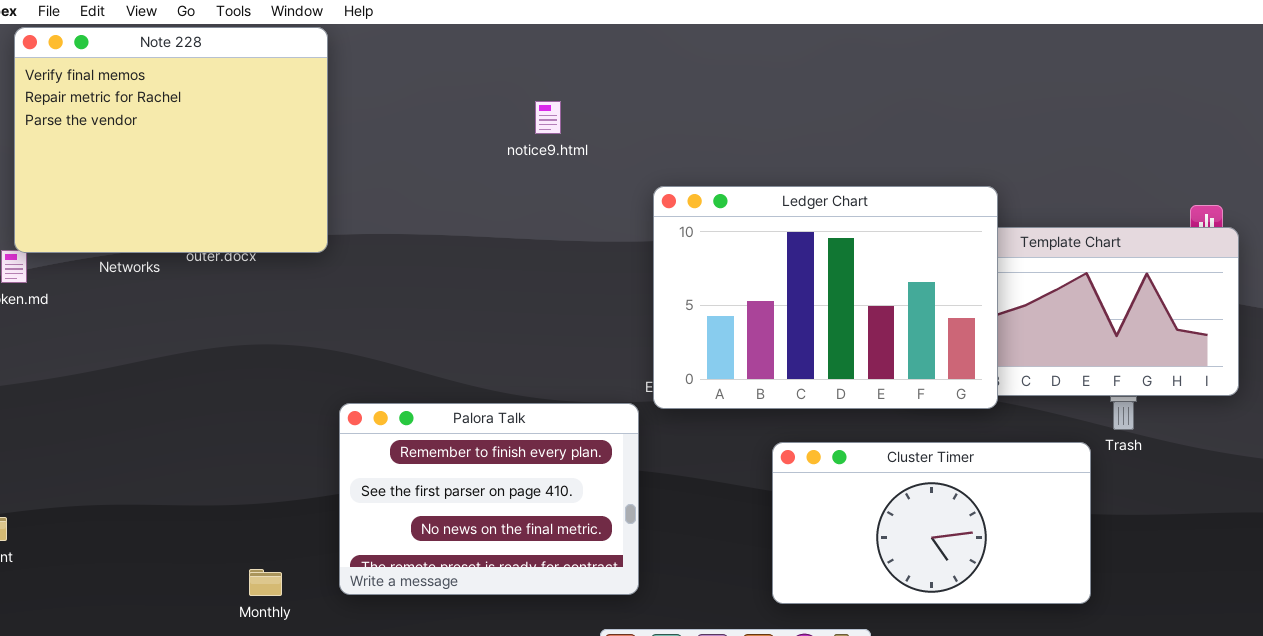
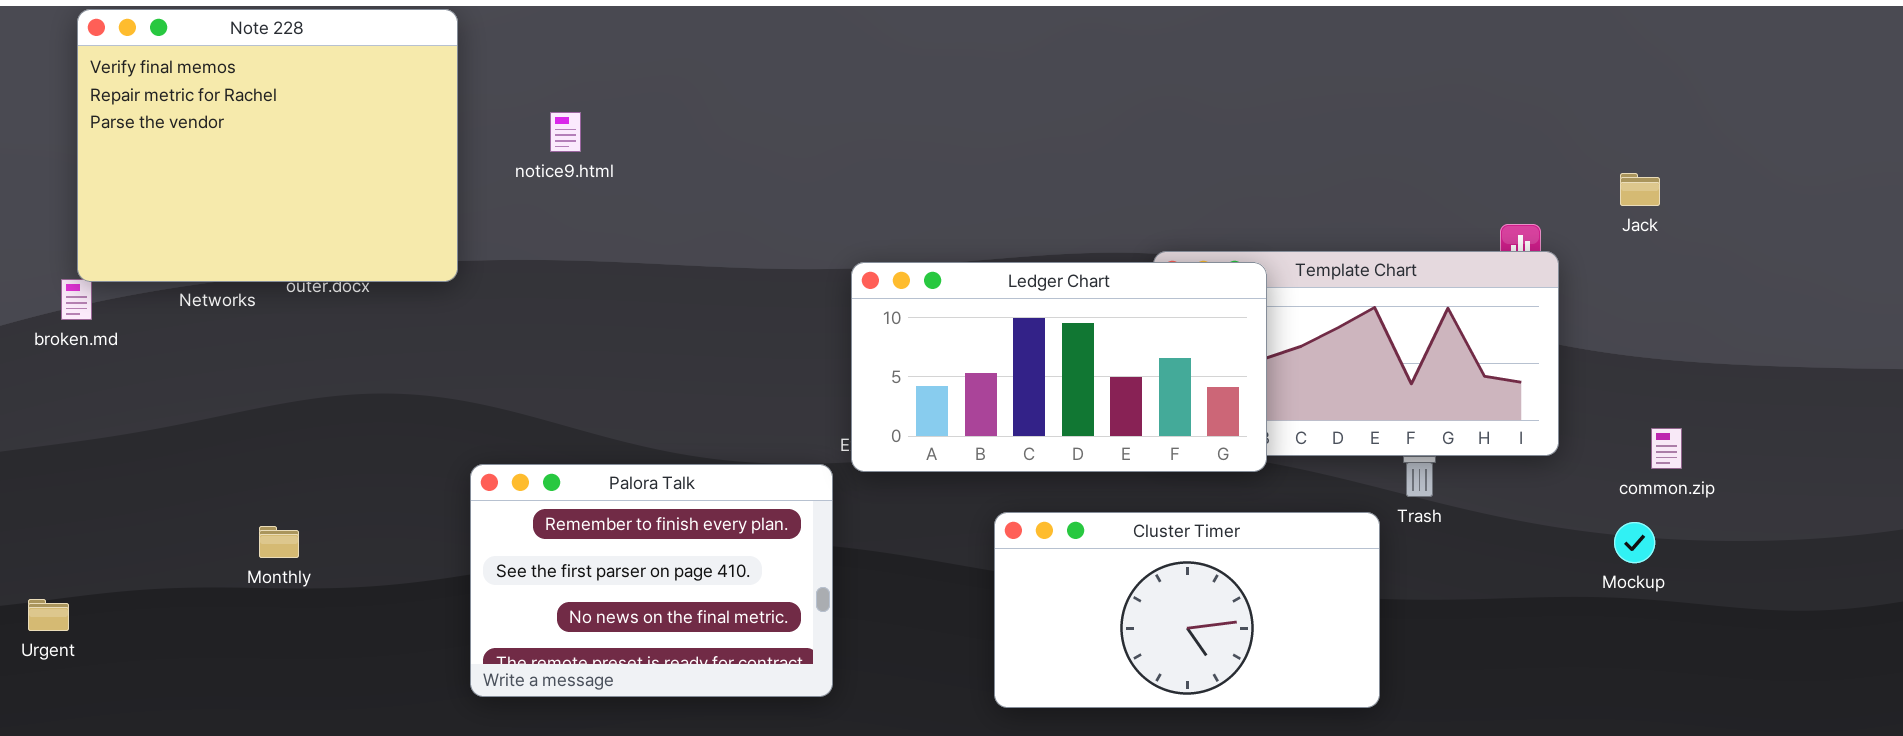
notice9.html: [535,101,561,134] -> [550,112,581,152], moved
Ledger Chart: [653,186,998,409] -> [851,262,1267,472], resized
Monthly: [249,569,282,596] -> [259,526,299,558], moved

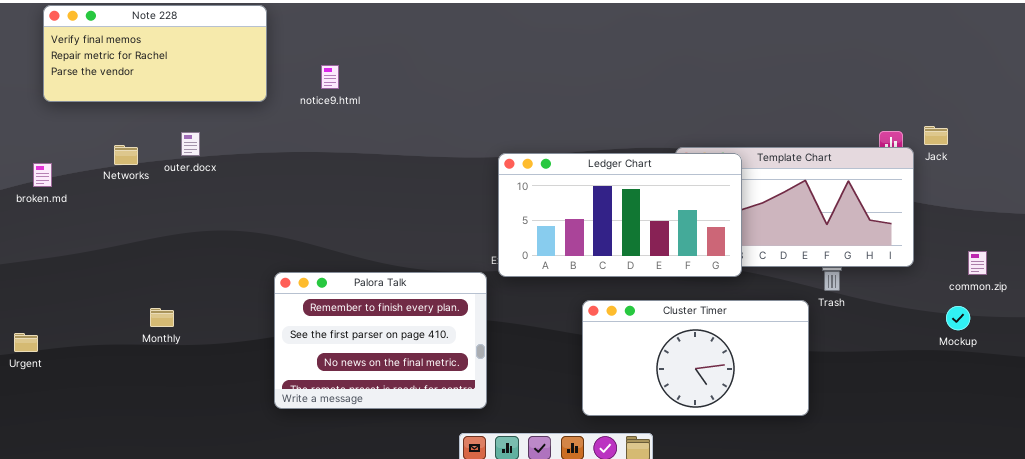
Note 228: [77,9,458,282] -> [43,5,267,102], resized
Jack: [1620,173,1660,206] -> [924,126,948,145], moved
Urgent: [28,599,69,631] -> [14,333,38,352], moved

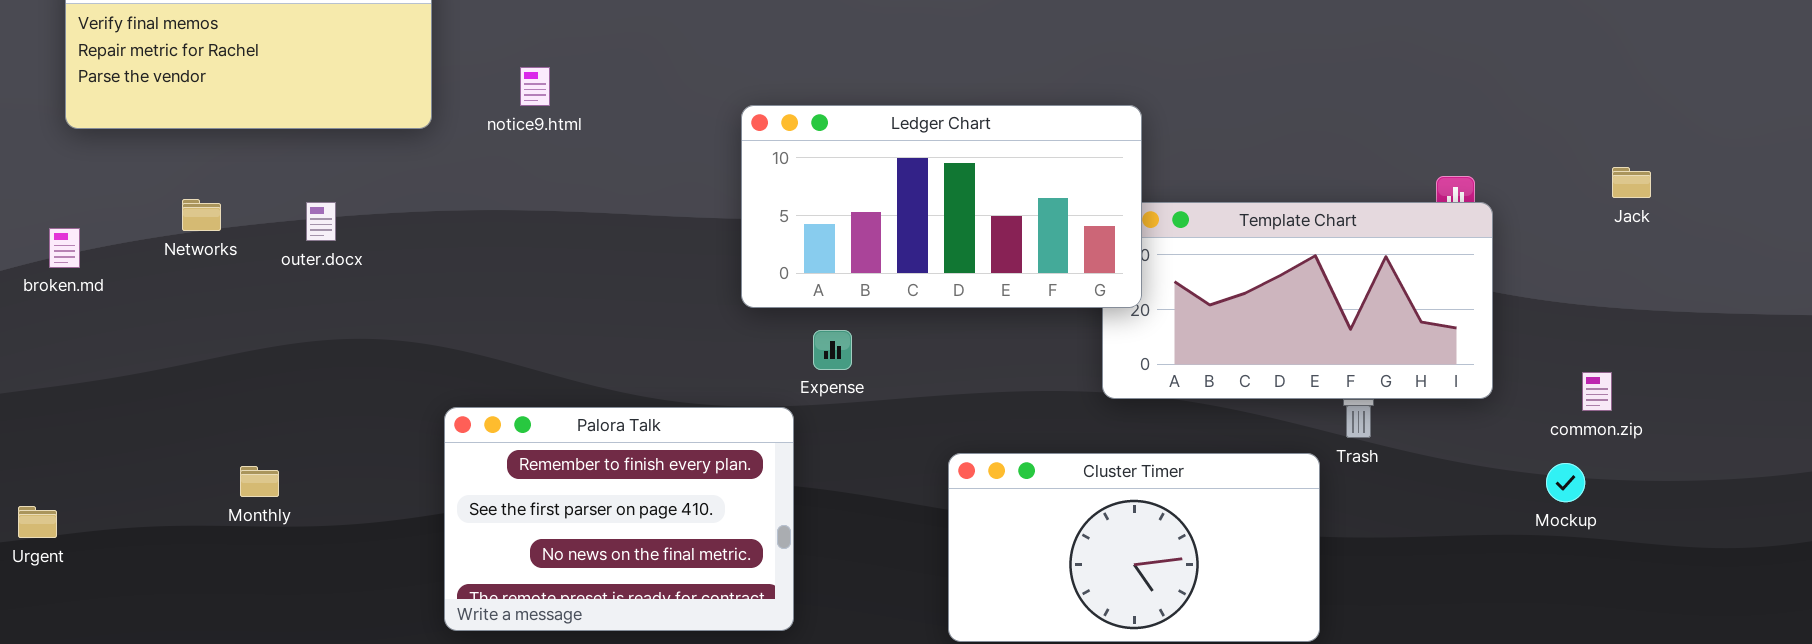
Jack: [924,126,948,145] -> [1612,167,1651,198], moved
outer.docx: [181,132,200,156] -> [306,202,336,241], moved
Ledger Chart: [498,153,742,277] -> [741,105,1142,308], moved

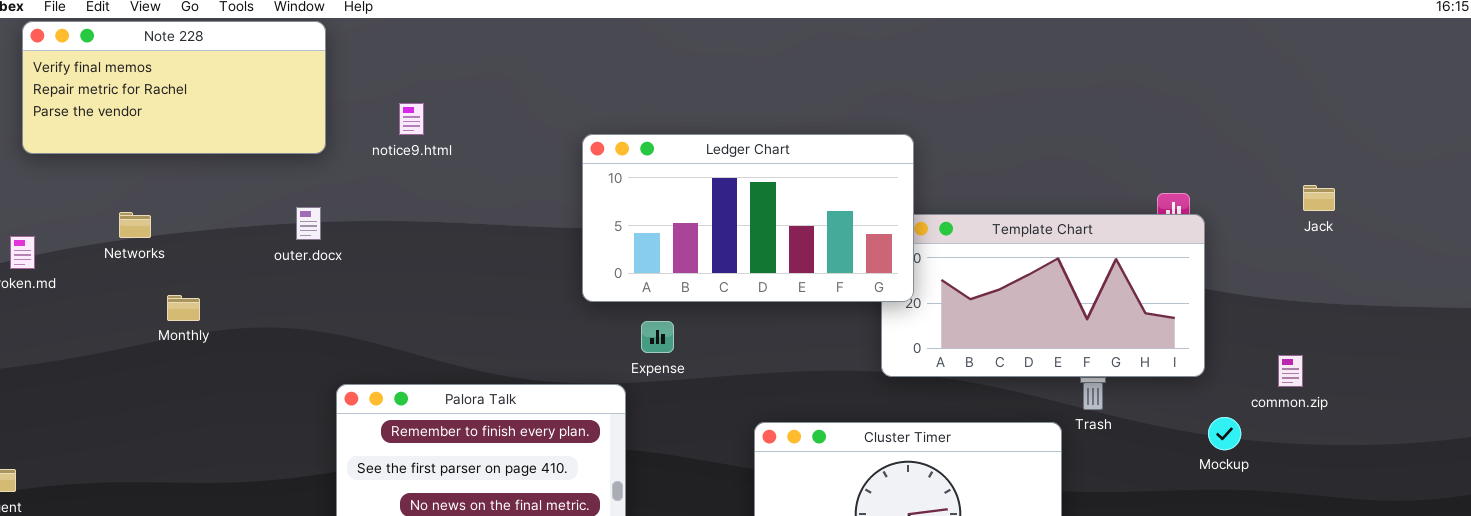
outer.docx: [306,202,336,241] -> [296,207,321,240], moved
Mockup: [1546,463,1585,502] -> [1208,417,1241,450], moved
Monthly: [240,466,279,497] -> [167,295,200,321], moved

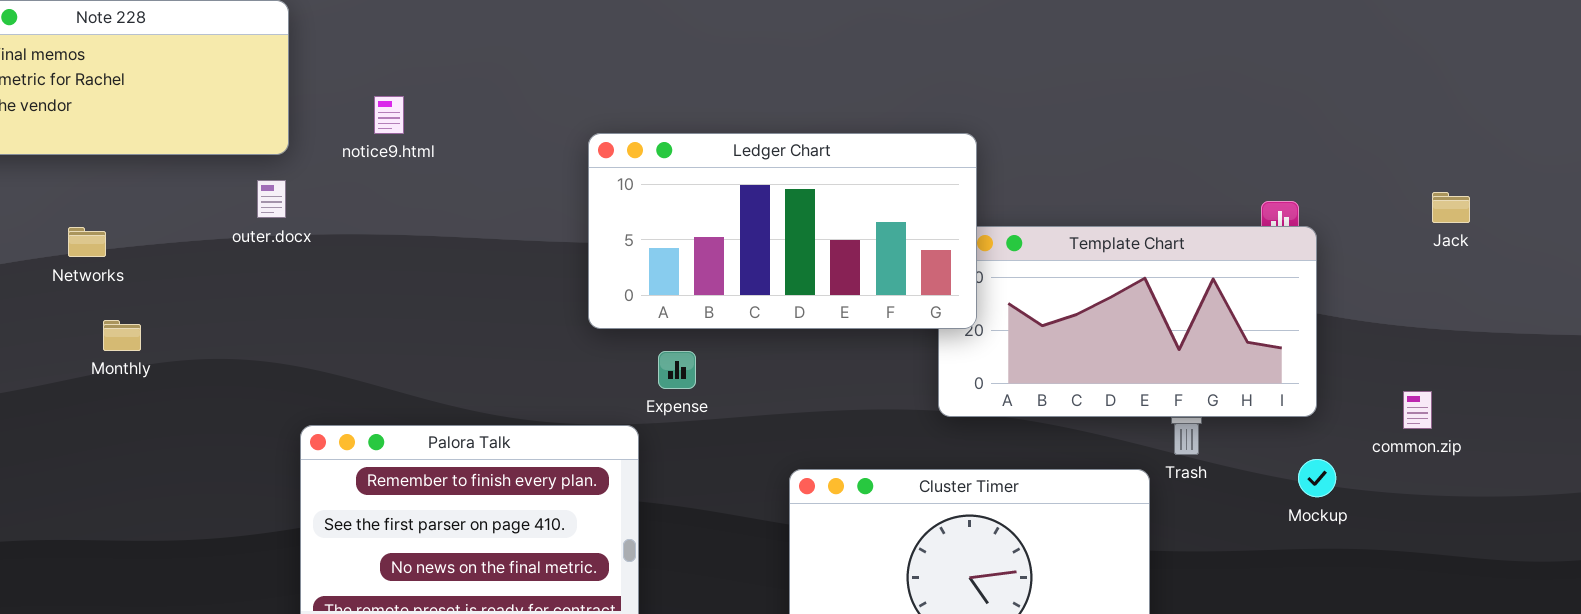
outer.docx: [296,207,321,240] -> [257,180,286,218], moved
Networks: [119,212,151,238] -> [68,227,106,257], moved
Mockup: [1208,417,1241,450] -> [1298,459,1336,497], moved

